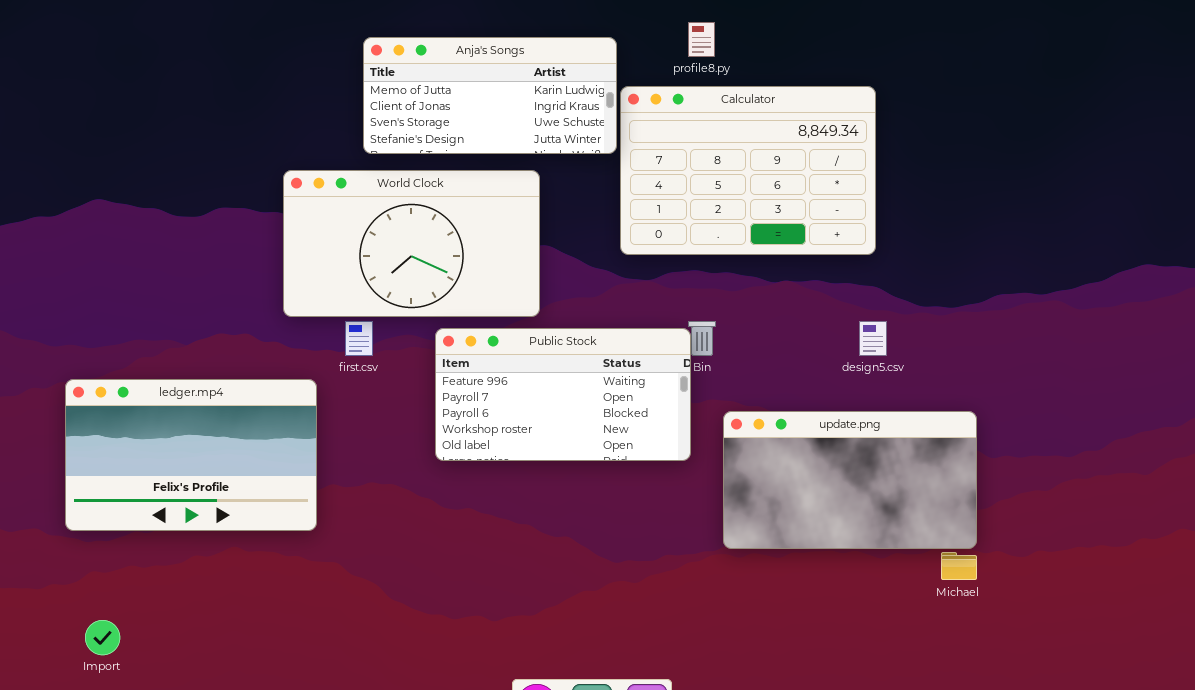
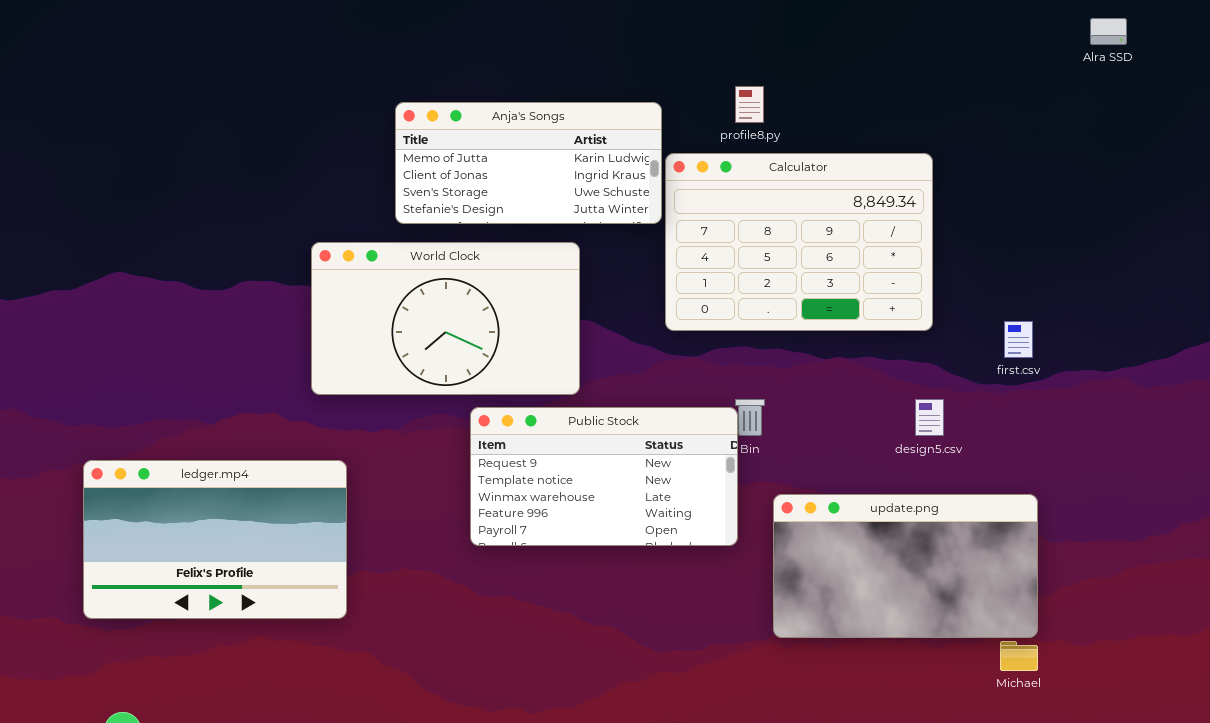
first.csv: [345,321,373,356] -> [1004,321,1033,358], moved
Public Stock: [435,328,691,461] -> [470,407,738,546], scrolled up 3 rows

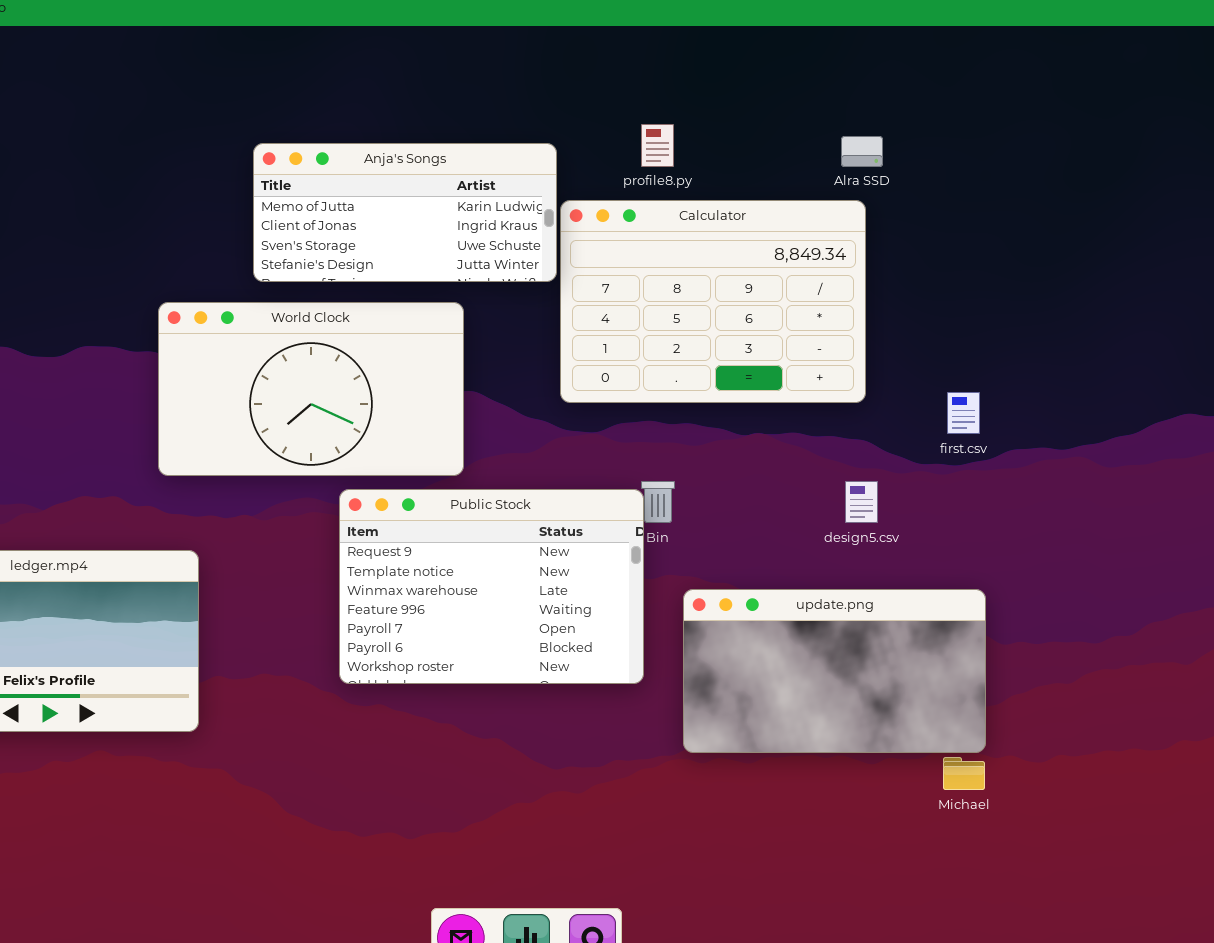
Alra SSD: [1090,18,1127,45] -> [841,136,883,167], moved
Public Stock: [470,407,738,546] -> [339,489,644,684], resized

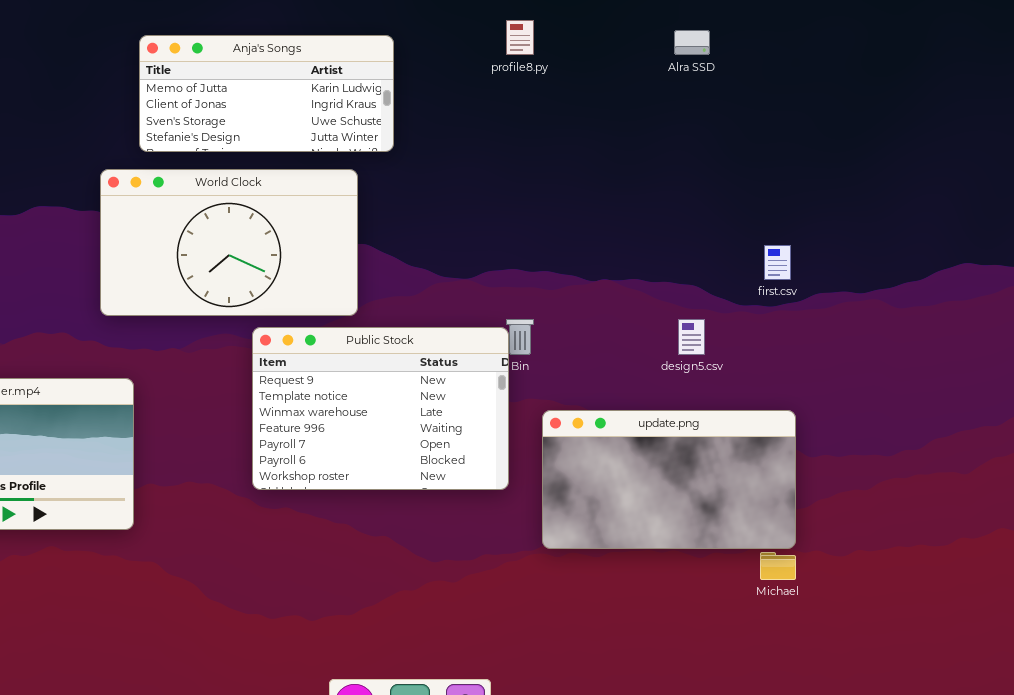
Anja's Songs: [253,143,557,282] -> [139,35,394,152], moved
Calculator: [560,200,866,403] -> none, closed

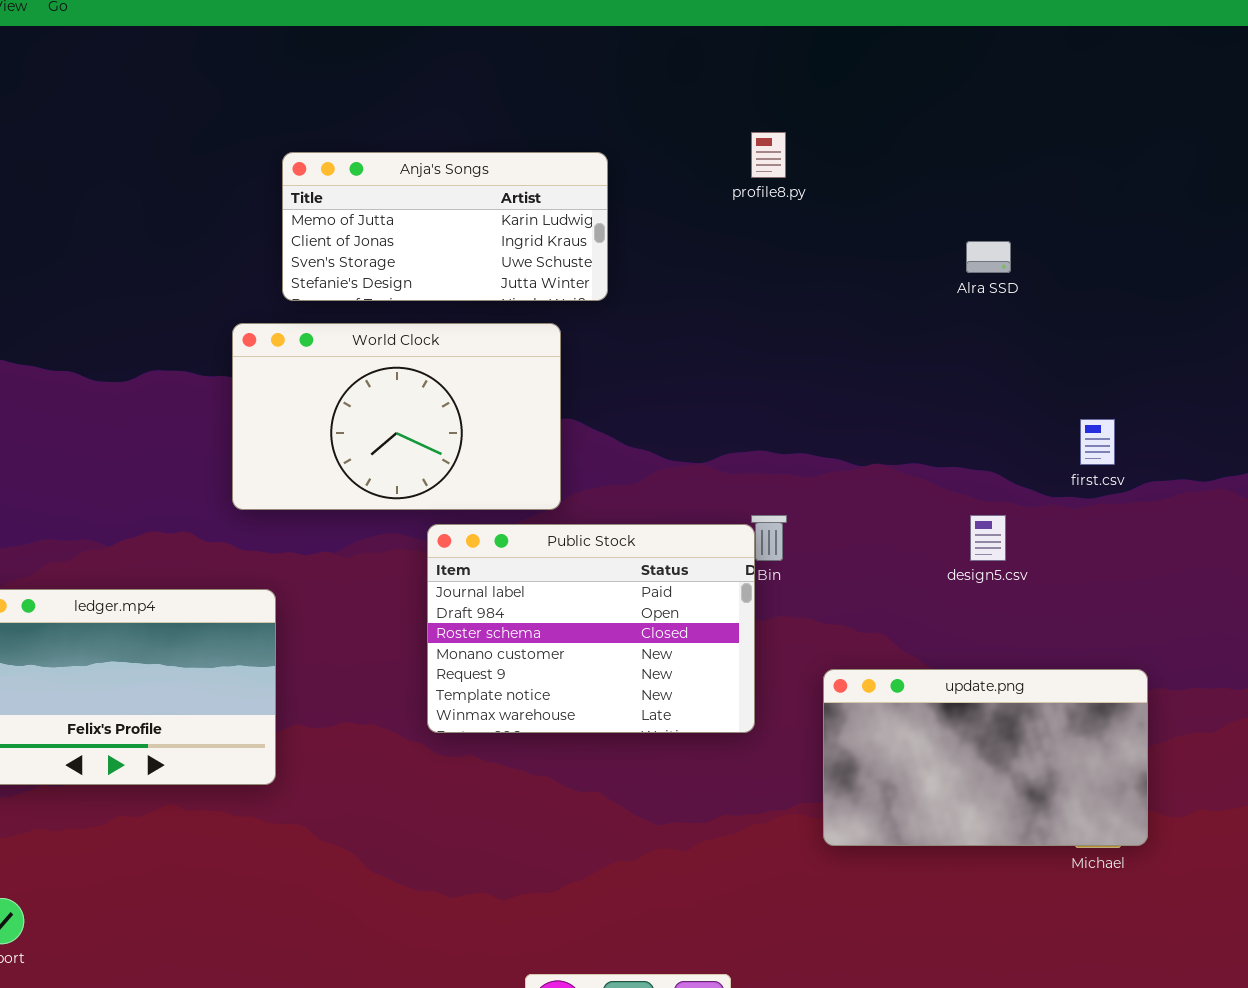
Alra SSD: [674,30,710,55] -> [966,241,1011,273], moved
Public Stock: [252,327,509,490] -> [427,524,755,733], scrolled up 4 rows
update.png: [542,410,796,549] -> [823,669,1148,846], moved

